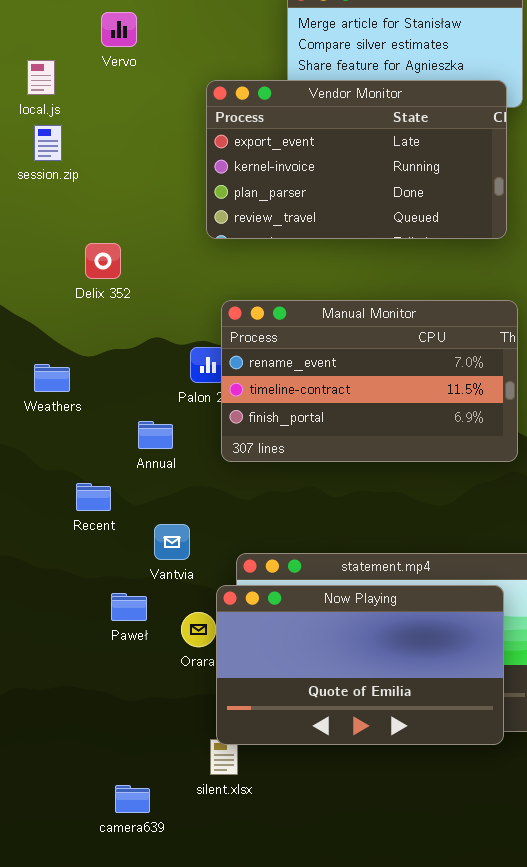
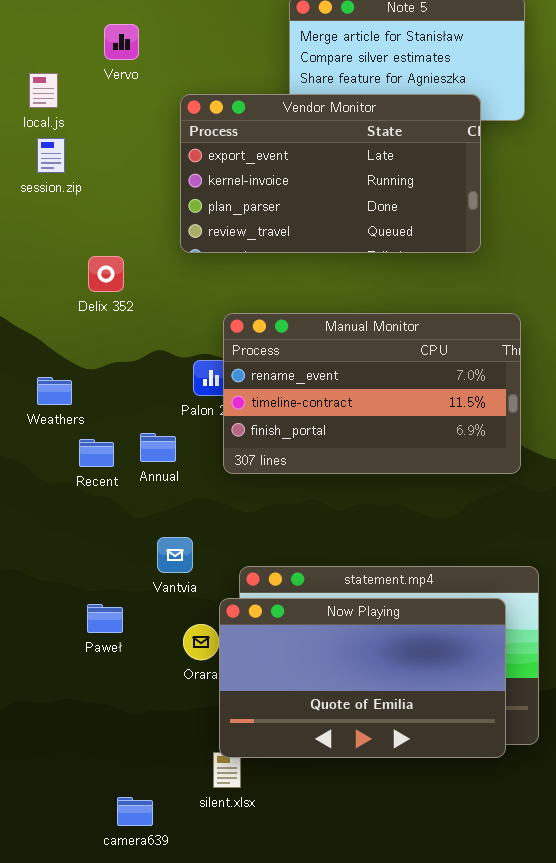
Vendor Monitor: [206,80,507,239] -> [180,94,481,253], moved
Recent: [76,483,111,511] -> [79,439,114,467], moved
Paweł: [111,593,147,621] -> [87,604,123,633], moved

